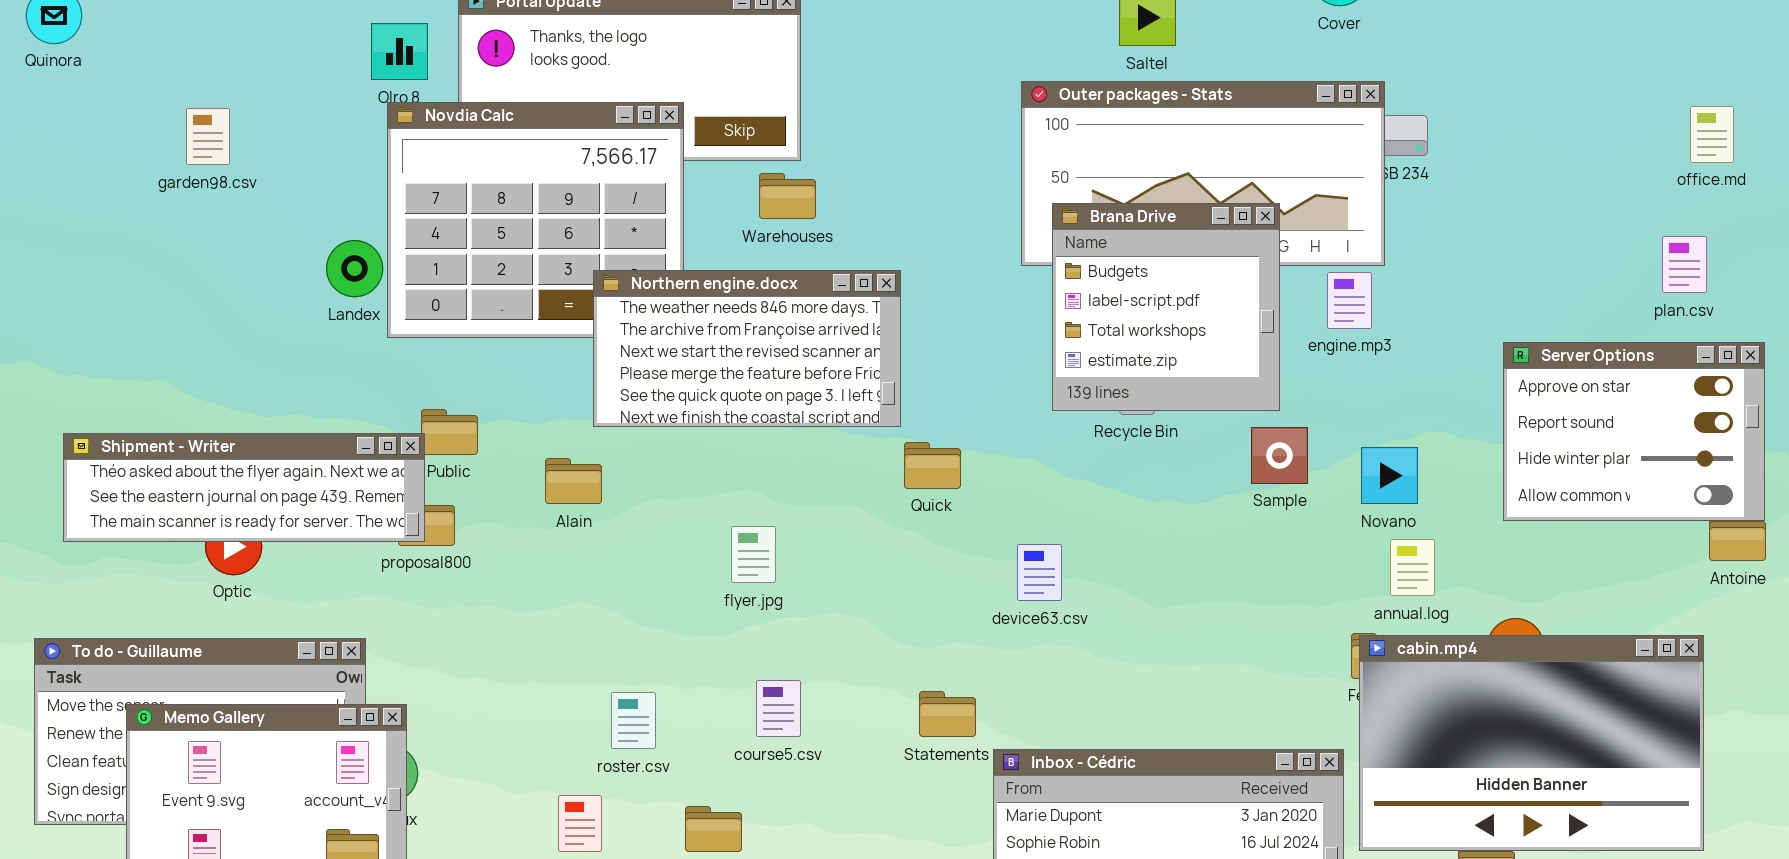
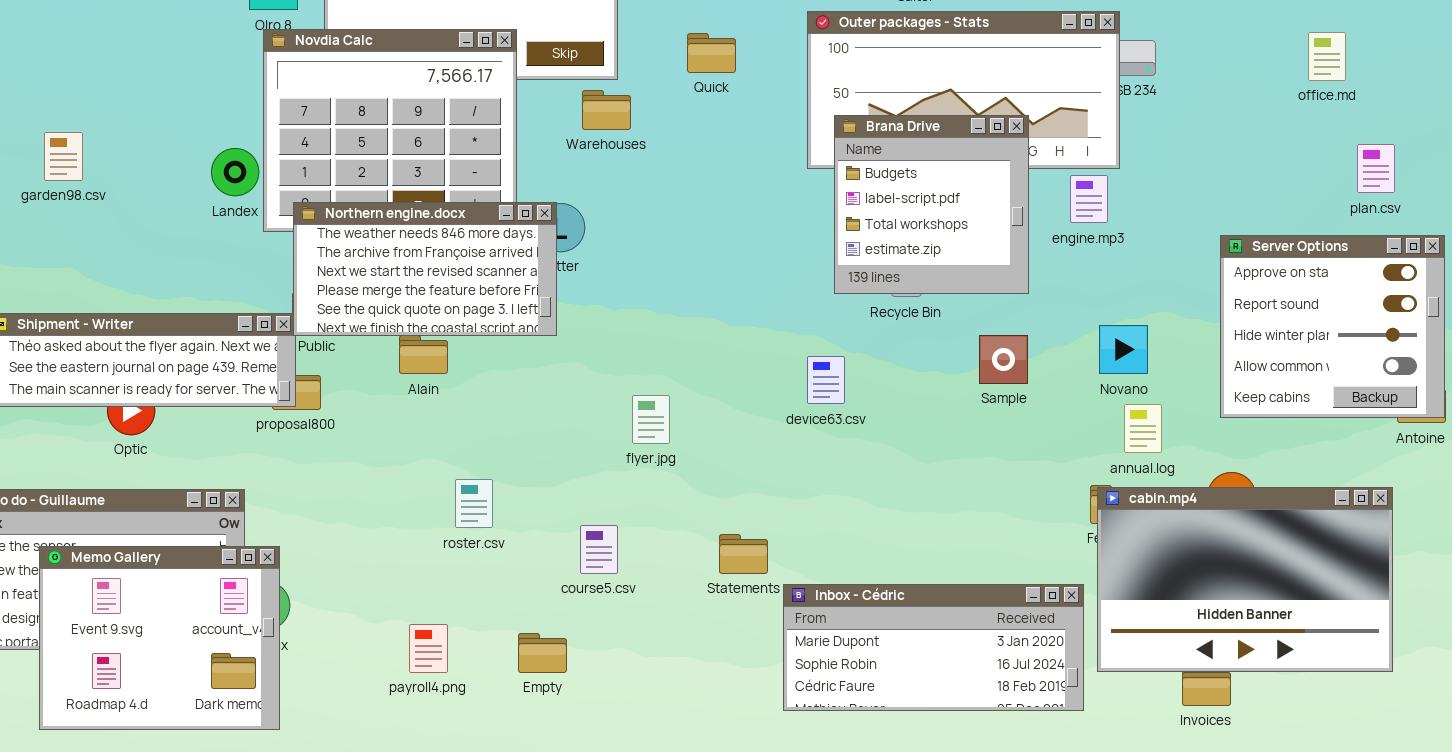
office.md: [1690,106,1734,163] -> [1308,32,1346,81], moved
garden98.csv: [186,108,230,165] -> [44,132,83,181], moved
Northern engine.docx: [593,270,901,427] -> [293,202,557,336], moved
Server Options: [1503,342,1765,521] -> [1220,235,1445,418], resized
Sample: [1251,427,1308,484] -> [979,335,1028,384], moved
Quick: [904,442,961,489] -> [687,33,736,73], moved
flyer.jpg: [731,526,776,583] -> [632,395,670,444], moved
device63.csv: [1017,544,1062,601] -> [807,356,845,404], moved
roster.csv: [611,692,656,749] -> [455,479,493,528], moved

